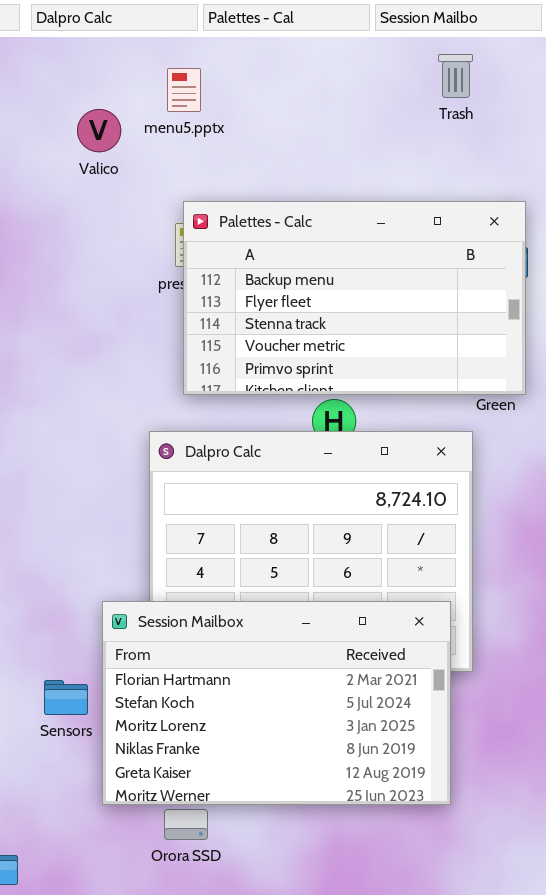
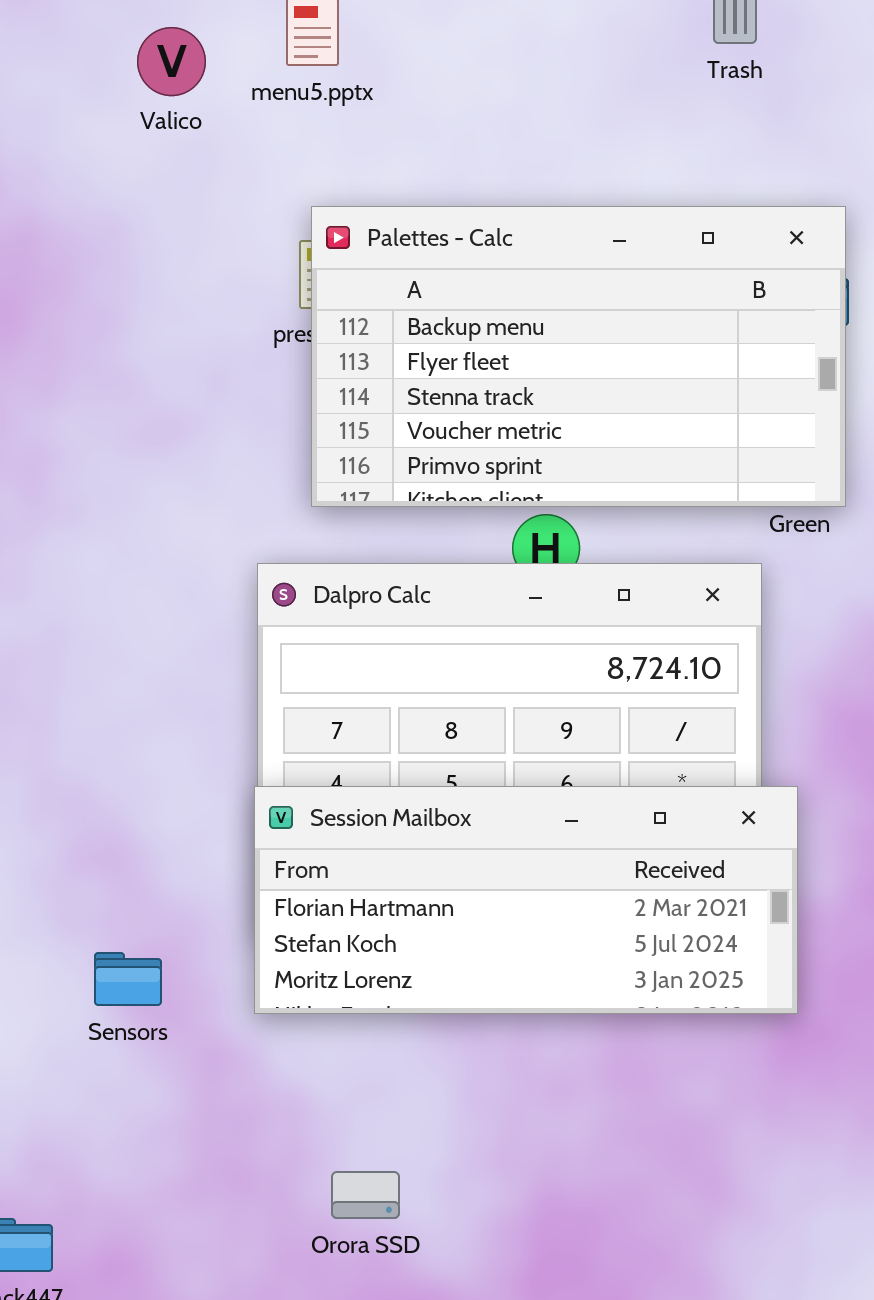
Valico: [77,109,121,152] -> [137,27,206,96], moved
Session Mailbox: [102,601,451,805] -> [254,786,798,1014], moved, resized
Orora SSD: [164,809,208,840] -> [331,1171,400,1219], moved

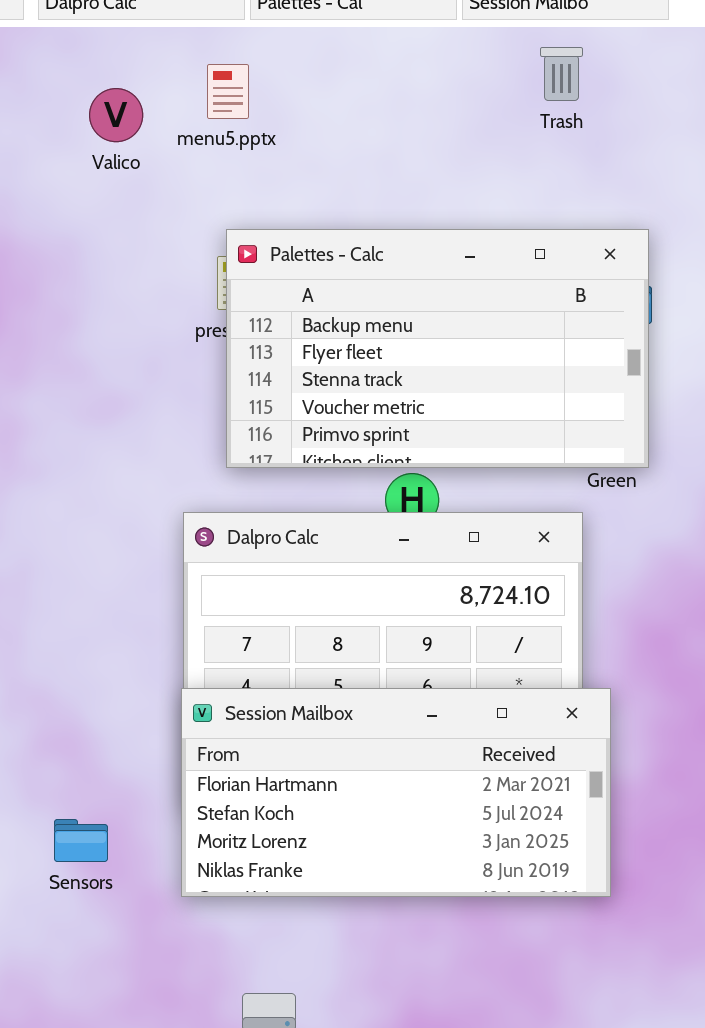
Session Mailbox: [254,786,798,1014] -> [181,688,611,897], resized

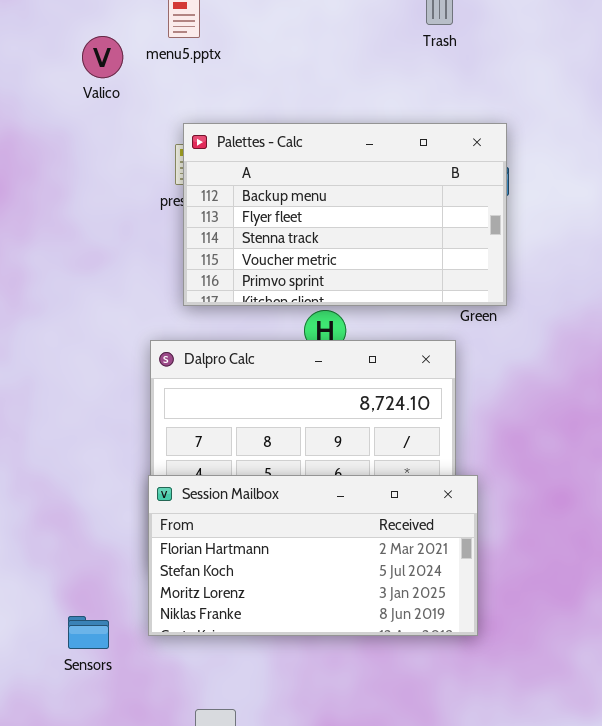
Valico: [89,88,143,142] -> [82,36,123,78], moved
Sensors: [54,819,108,862] -> [68,616,109,649], moved

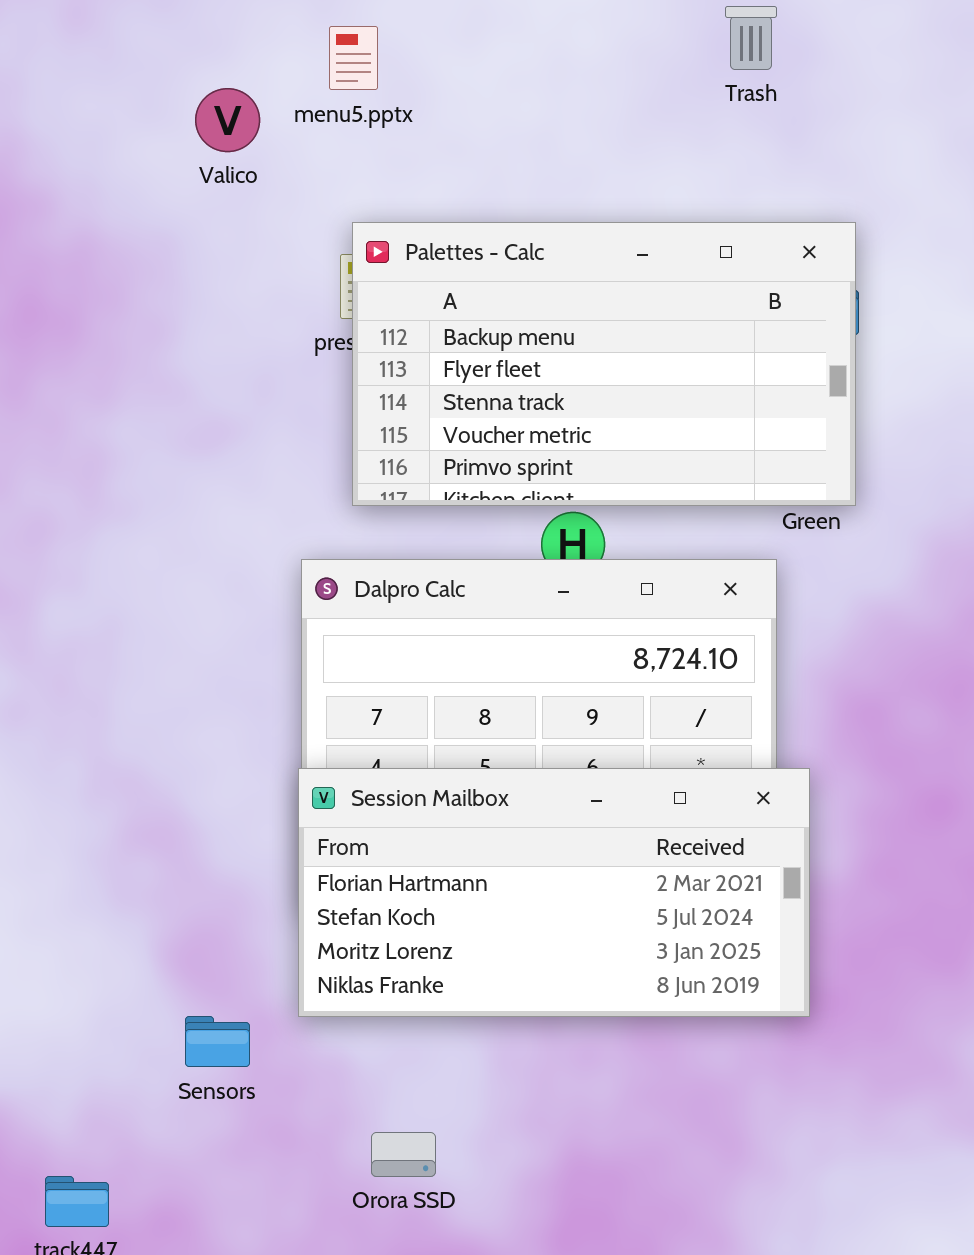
Sensors: [68,616,109,649] -> [185,1016,250,1067], moved

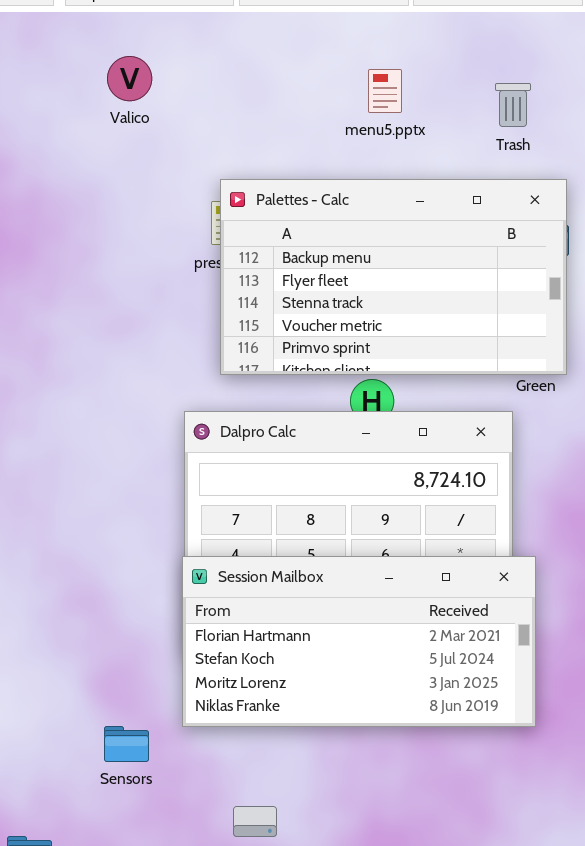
Trash: [725,6,777,70] -> [495,83,531,127], moved
menu5.pptx: [329,26,378,90] -> [368,69,402,113], moved
Valico: [195,88,260,152] -> [107,56,152,101], moved

